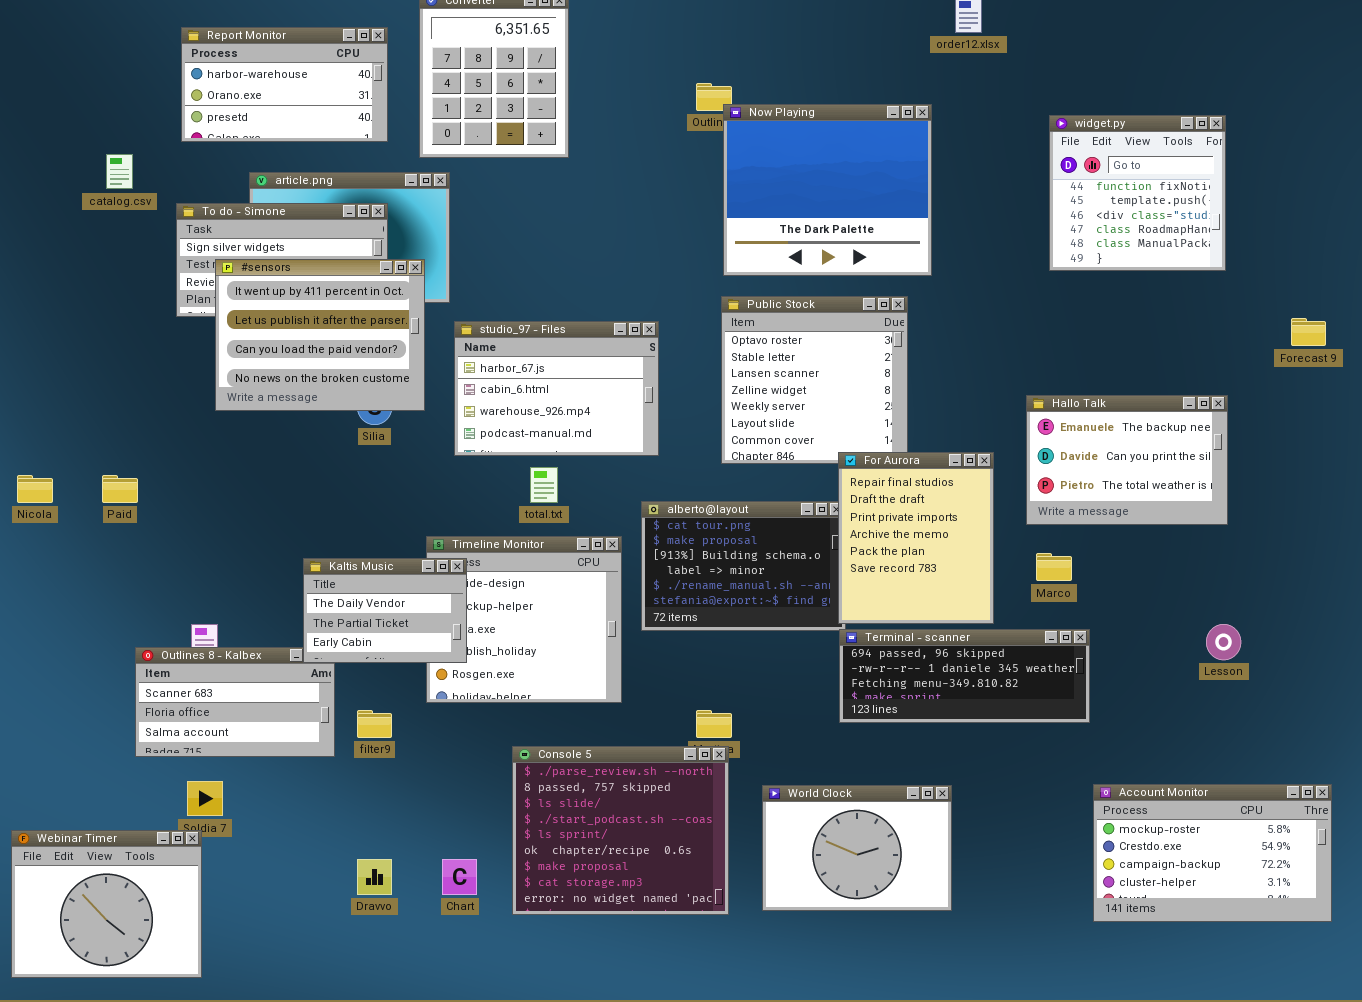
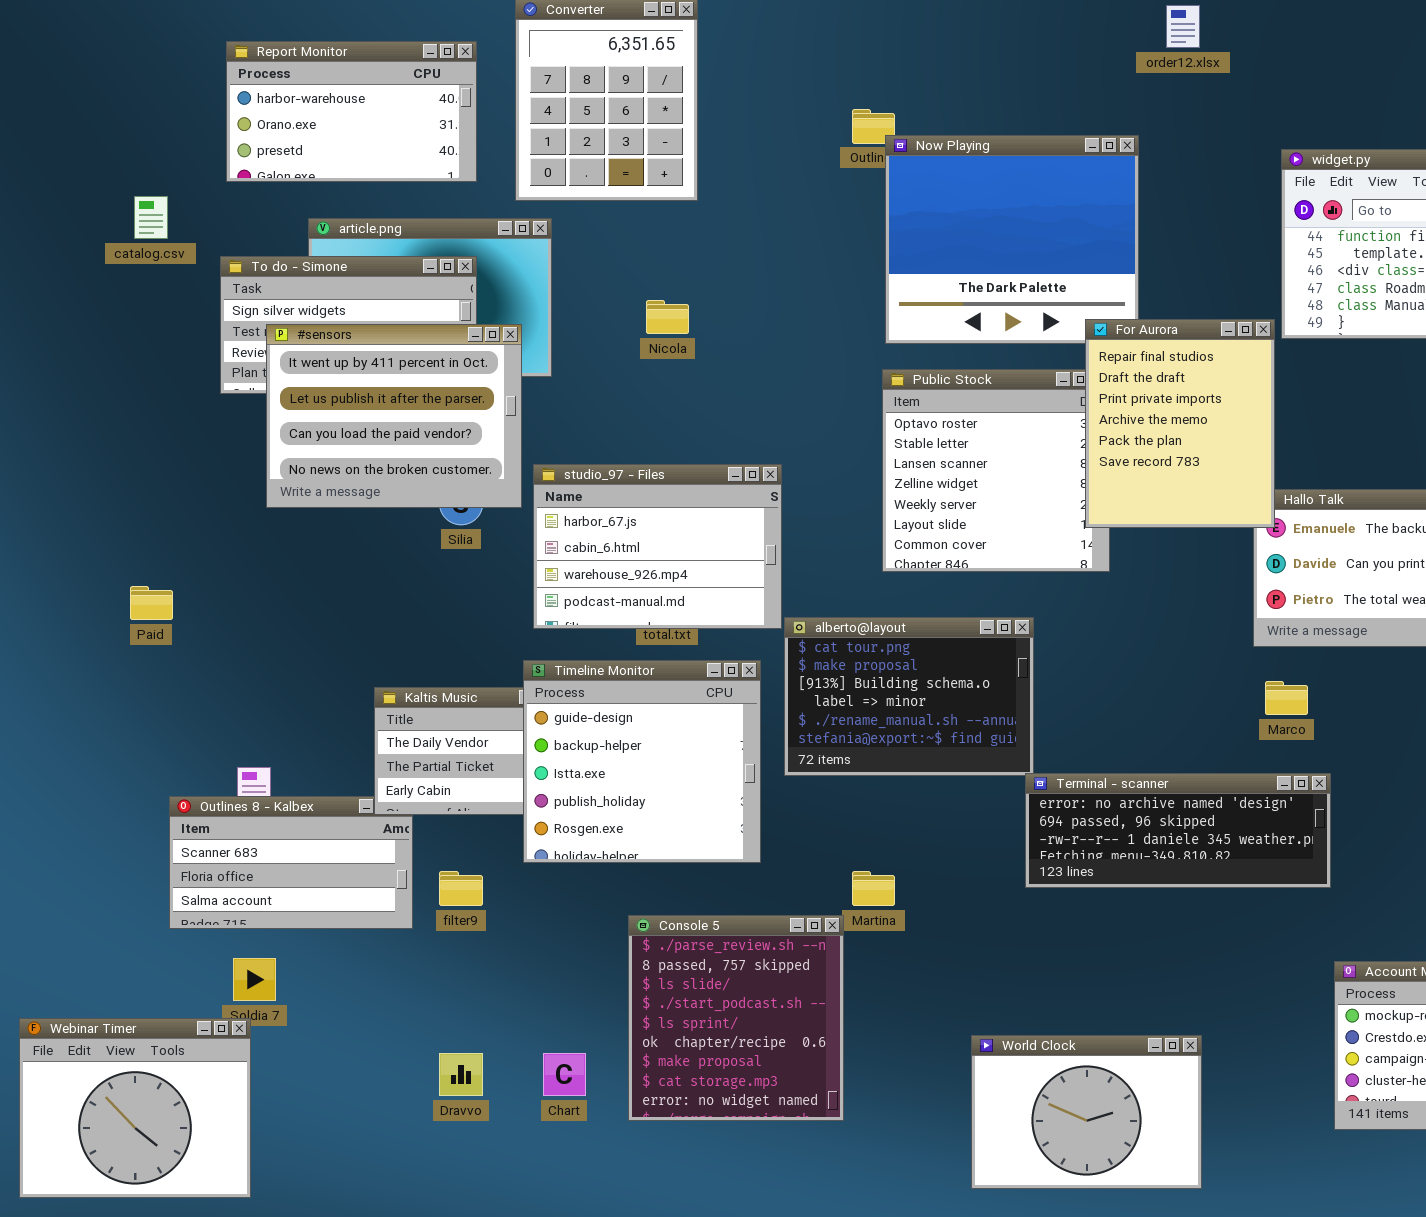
studio_97 - Files: [454,321,659,456] -> [533,464,782,629], moved
For Aurora: [838,452,994,624] -> [1085,319,1275,528], moved
Nicola: [17,475,53,503] -> [646,300,689,334], moved
Timeline Monitor: [426,536,622,703] -> [523,660,761,863], raised
Terminal - scanner: [839,629,1090,723] -> [1025,773,1331,888], scrolled up 1 row
Console 5: [512,746,729,915] -> [628,915,844,1121], resized
World Clock: [762,785,952,911] -> [971,1035,1202,1189], moved

